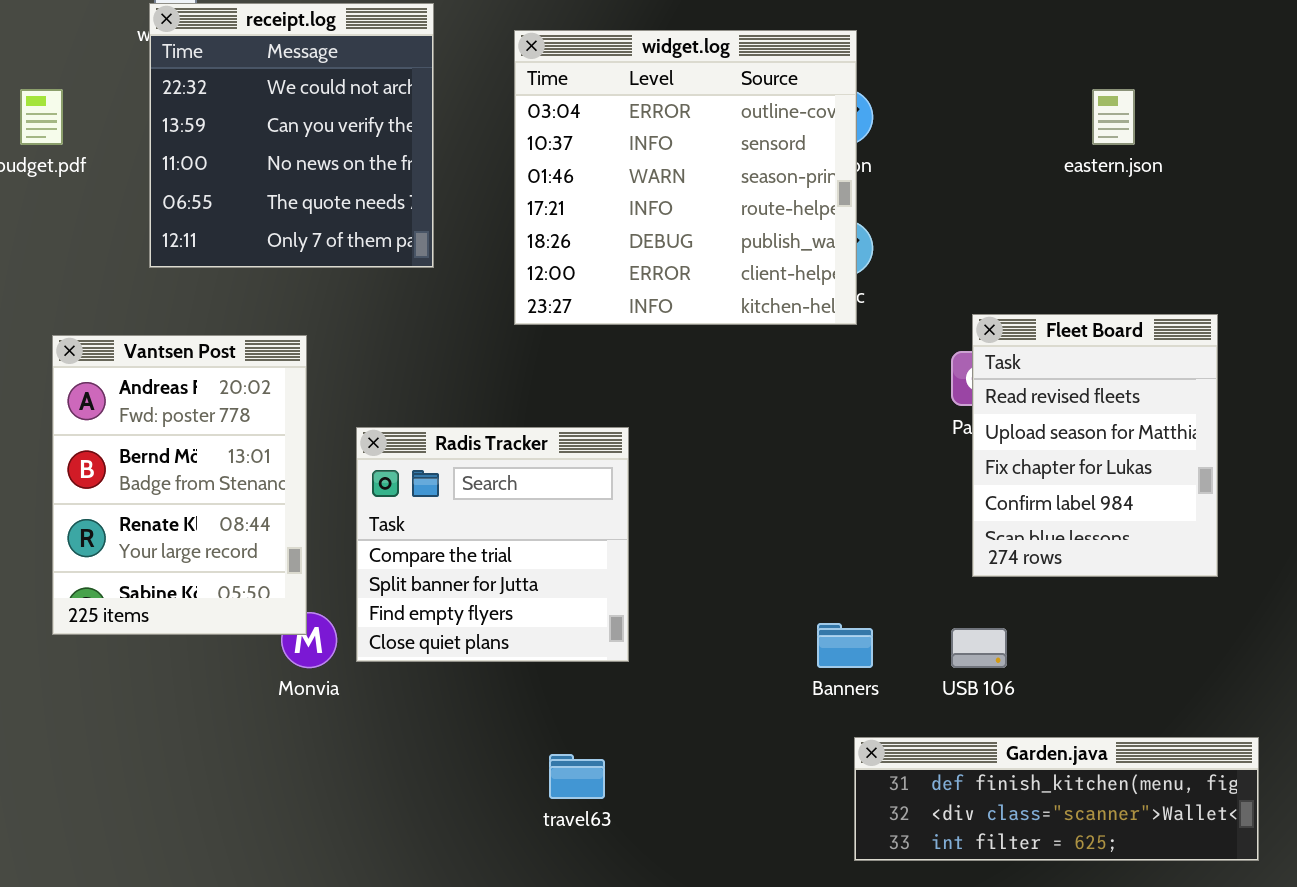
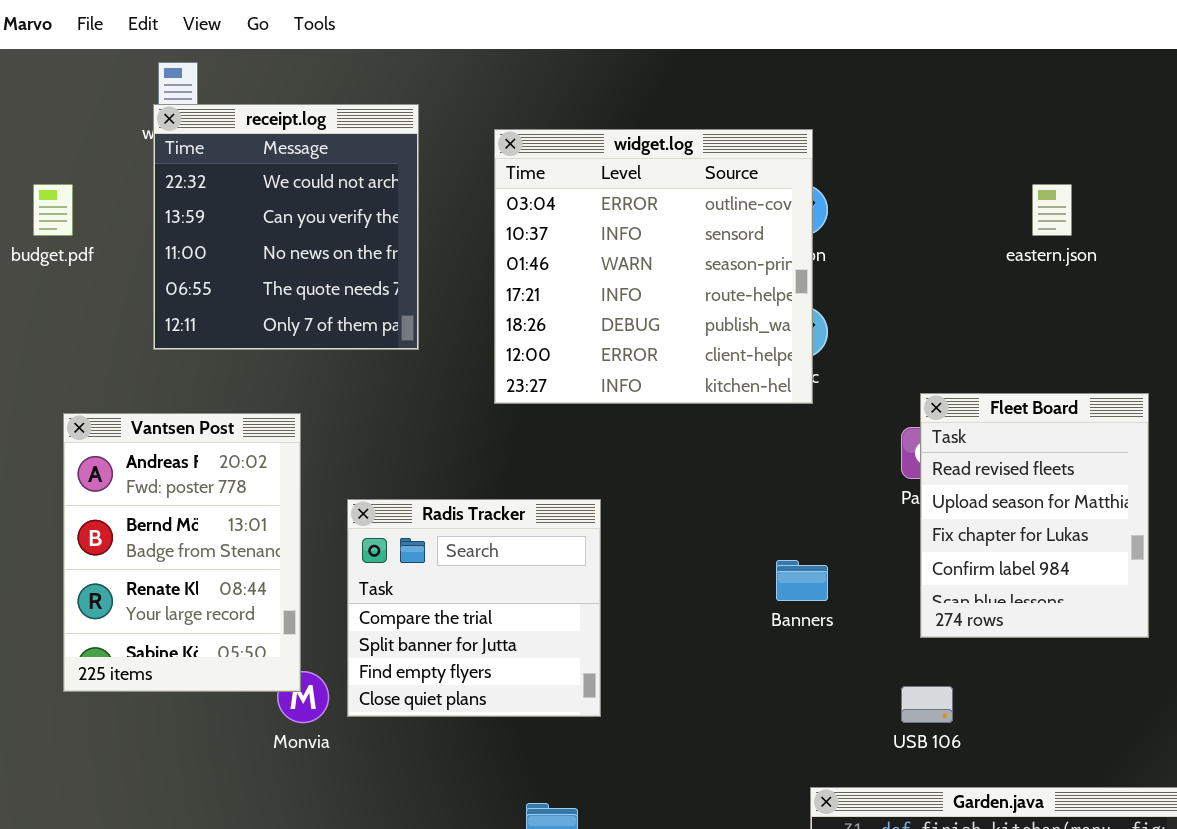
Banners: [817,623,873,668] -> [776,560,828,601], moved

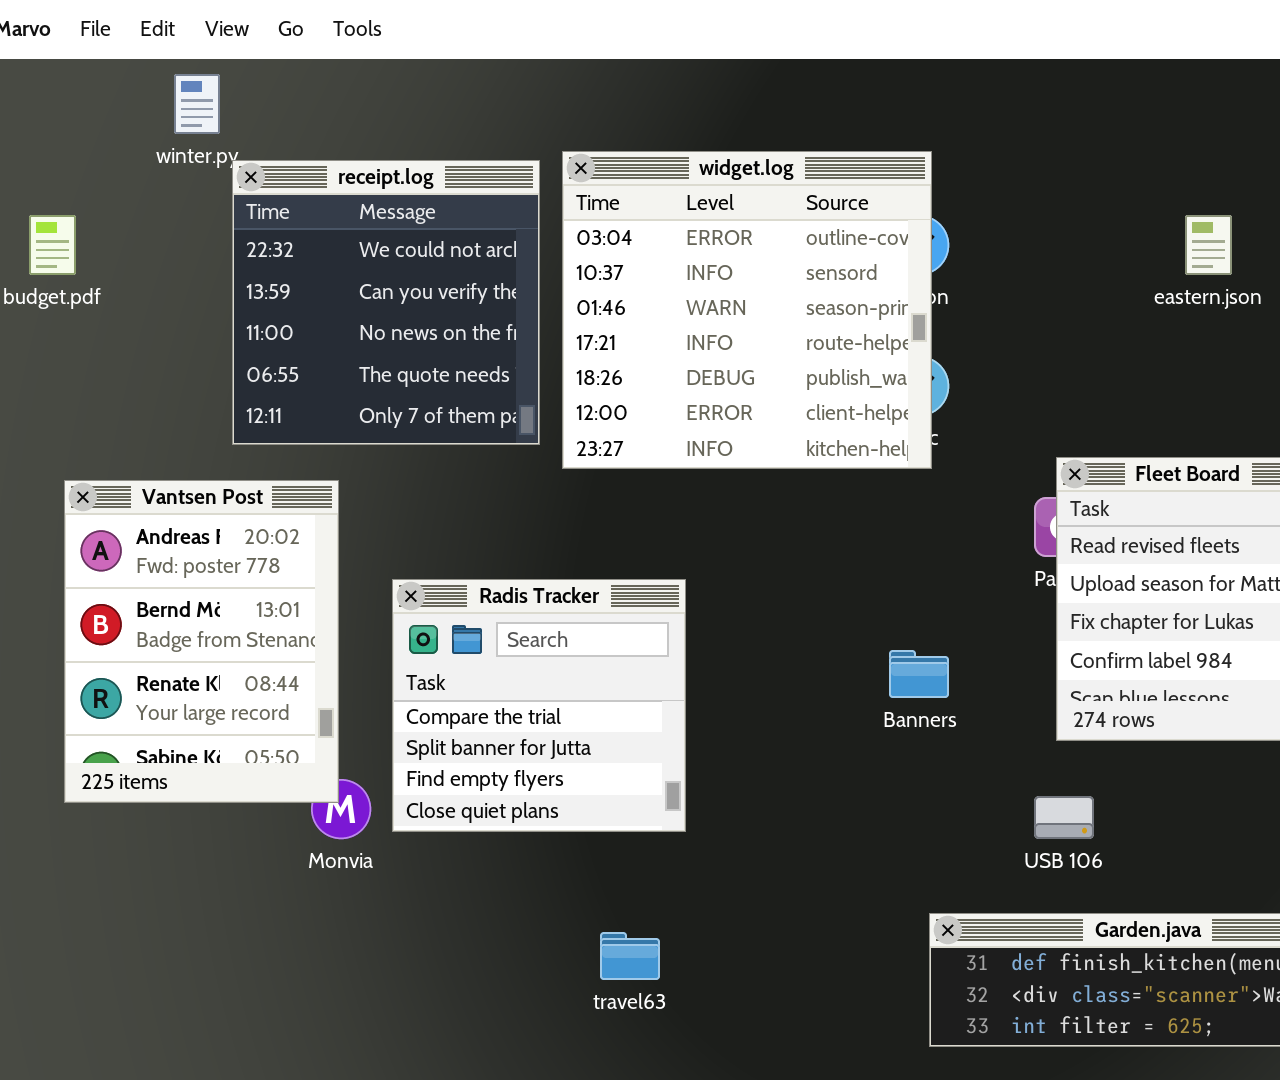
receipt.log: [153,104,419,350] -> [232,160,540,445], moved

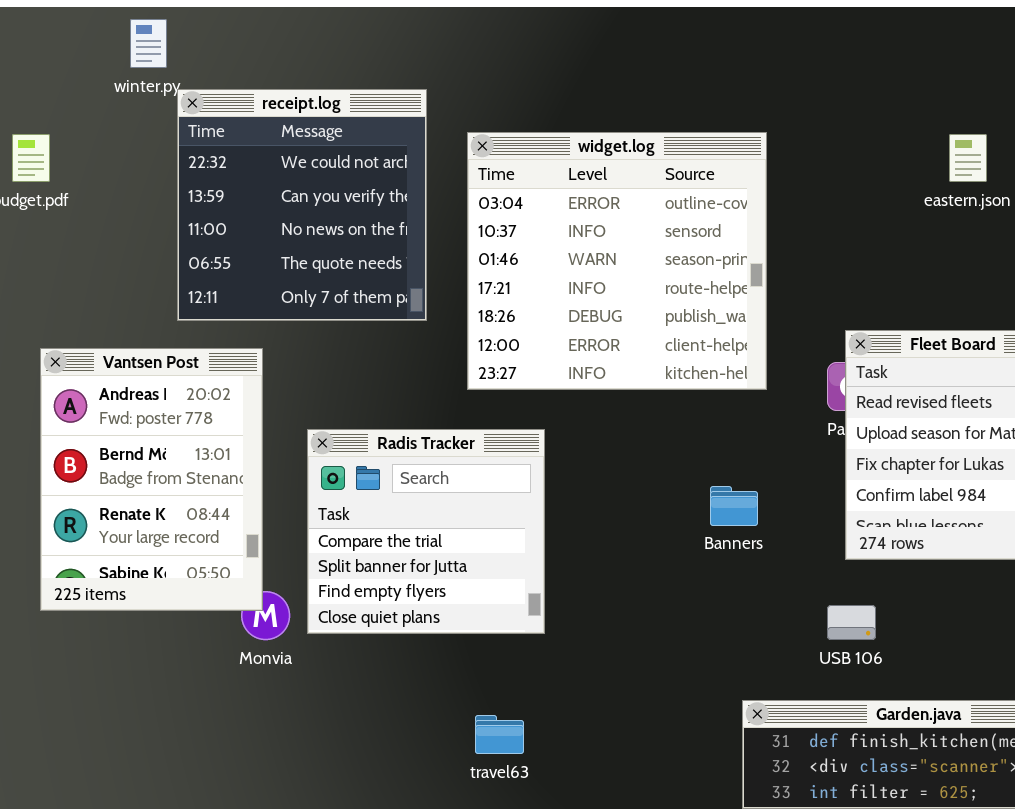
widget.log: [562,151,932,469] -> [467,132,767,390], moved

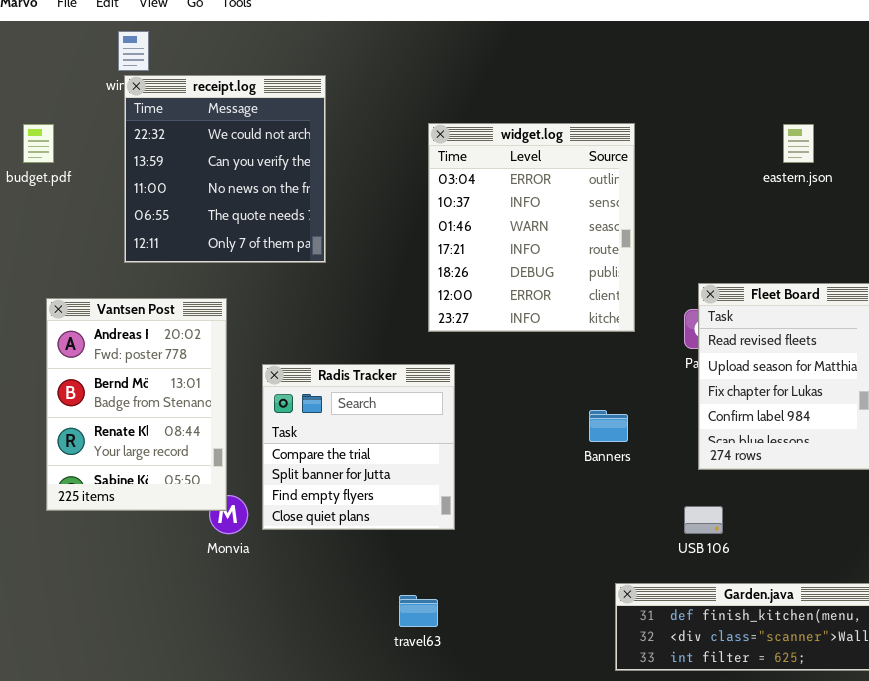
receipt.log: [177,89,427,321] -> [124,75,326,263], moved
widget.log: [467,132,767,390] -> [428,123,635,332], resized

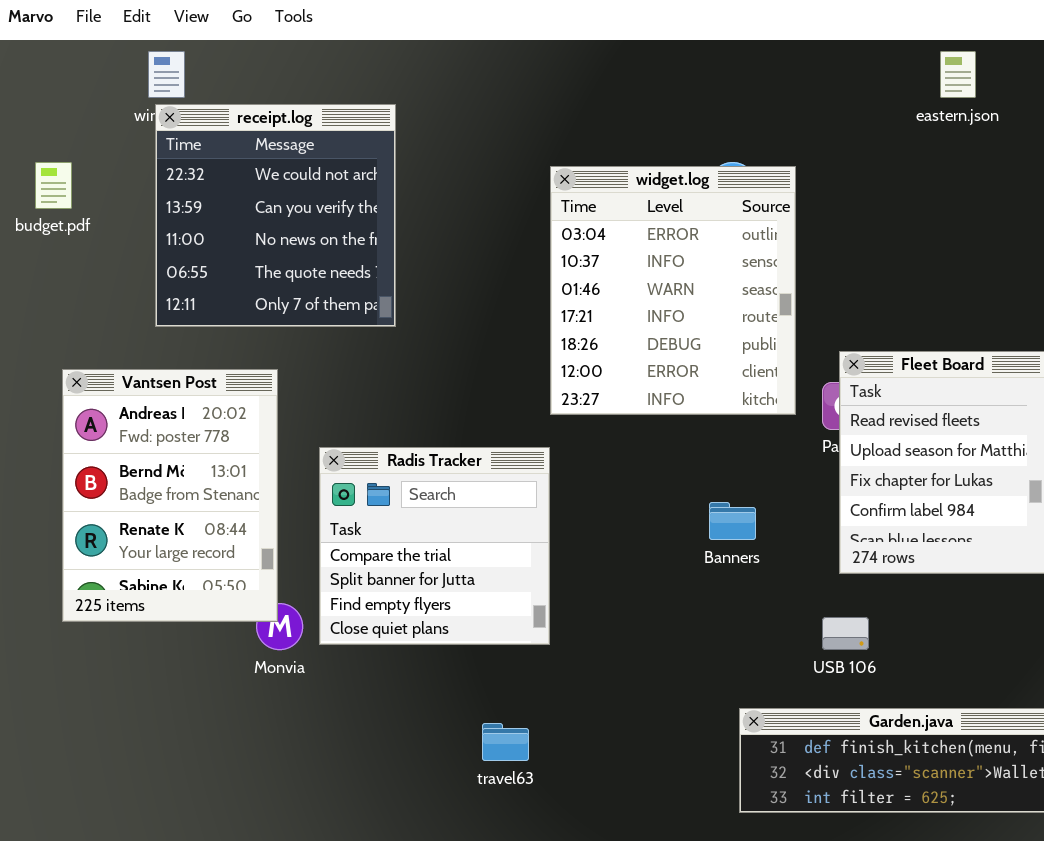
widget.log: [428,123,635,332] -> [550,166,796,415], moved
eastern.json: [783,124,814,163] -> [940,51,976,98], moved

